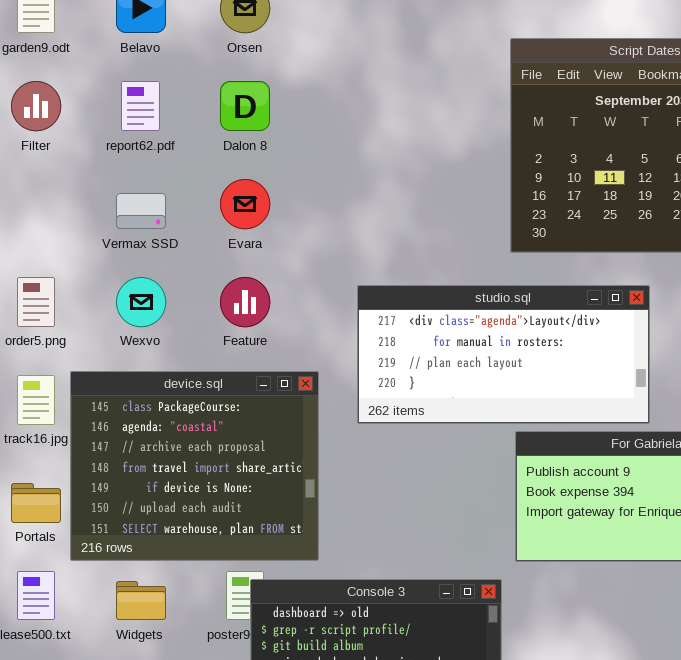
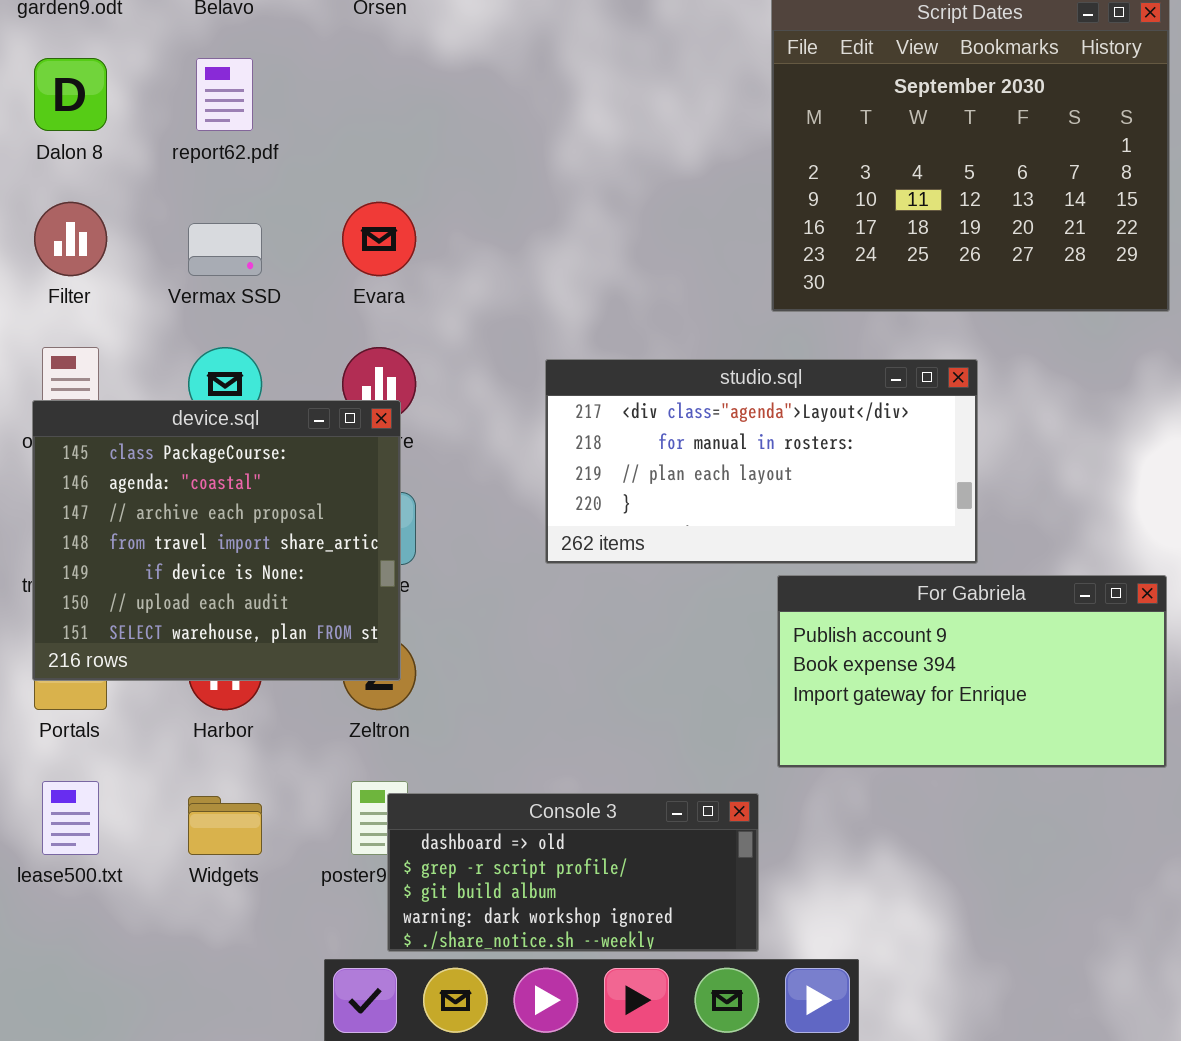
Filter: [11,81,61,131] -> [34,202,107,276], moved
Dalon 8: [220,81,270,131] -> [34,58,107,131], moved
device.sql: [70,371,319,561] -> [32,400,401,681], moved

